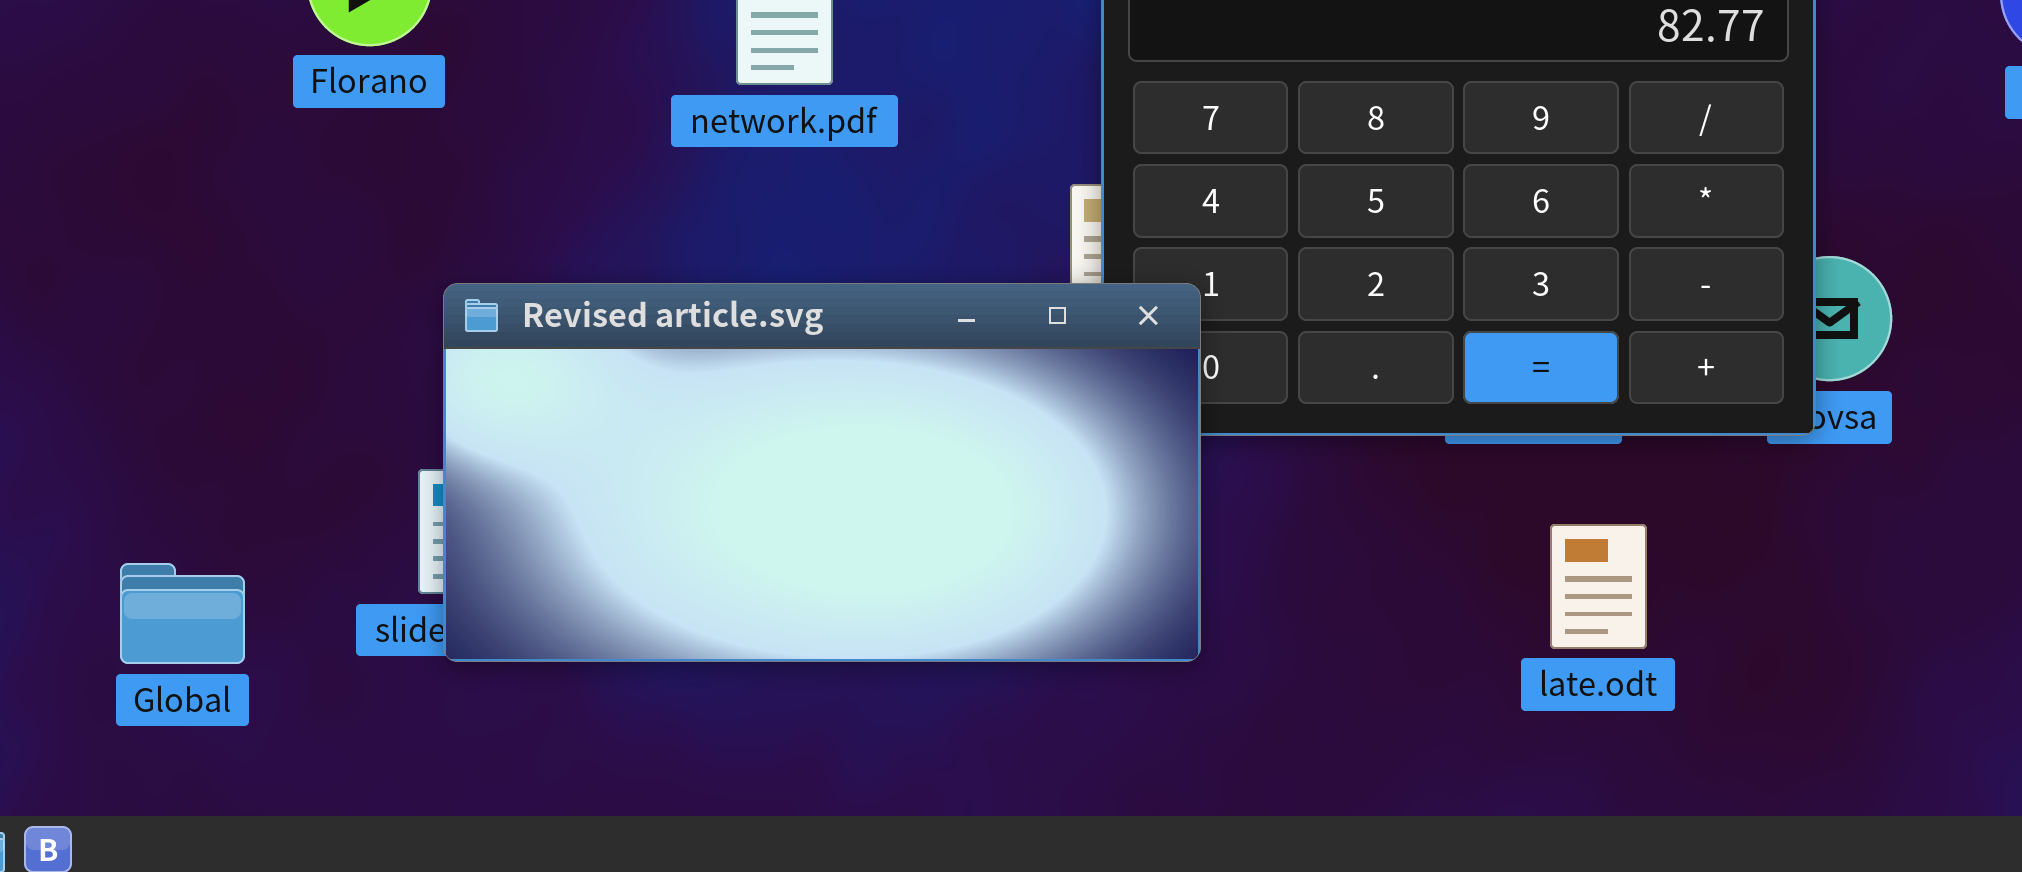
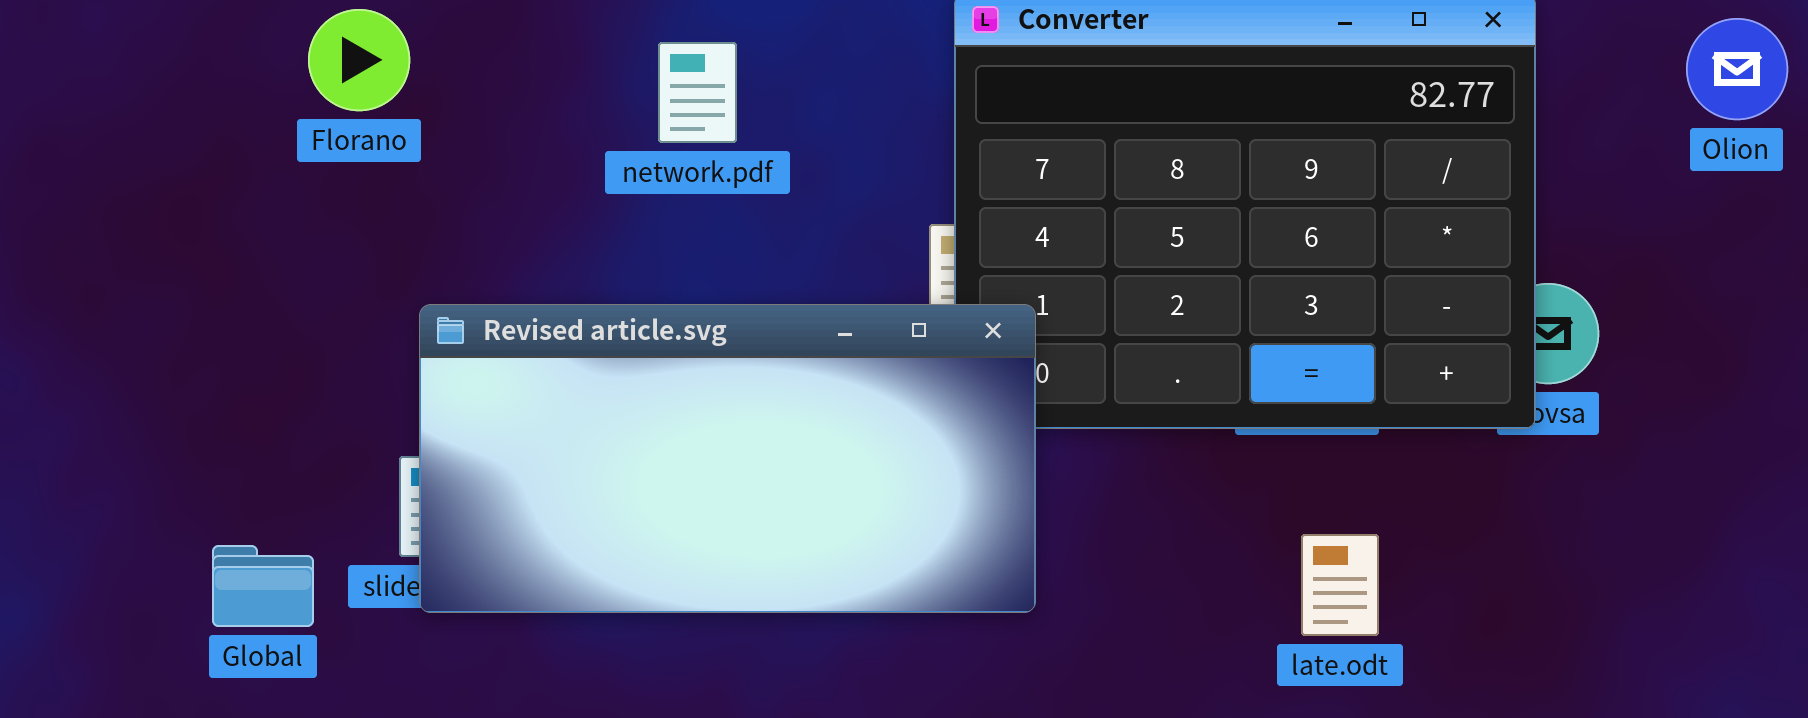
late.odt: [1550,524,1647,649] -> [1301,534,1379,636], moved
Global: [120,563,245,664] -> [212,545,314,627], moved

